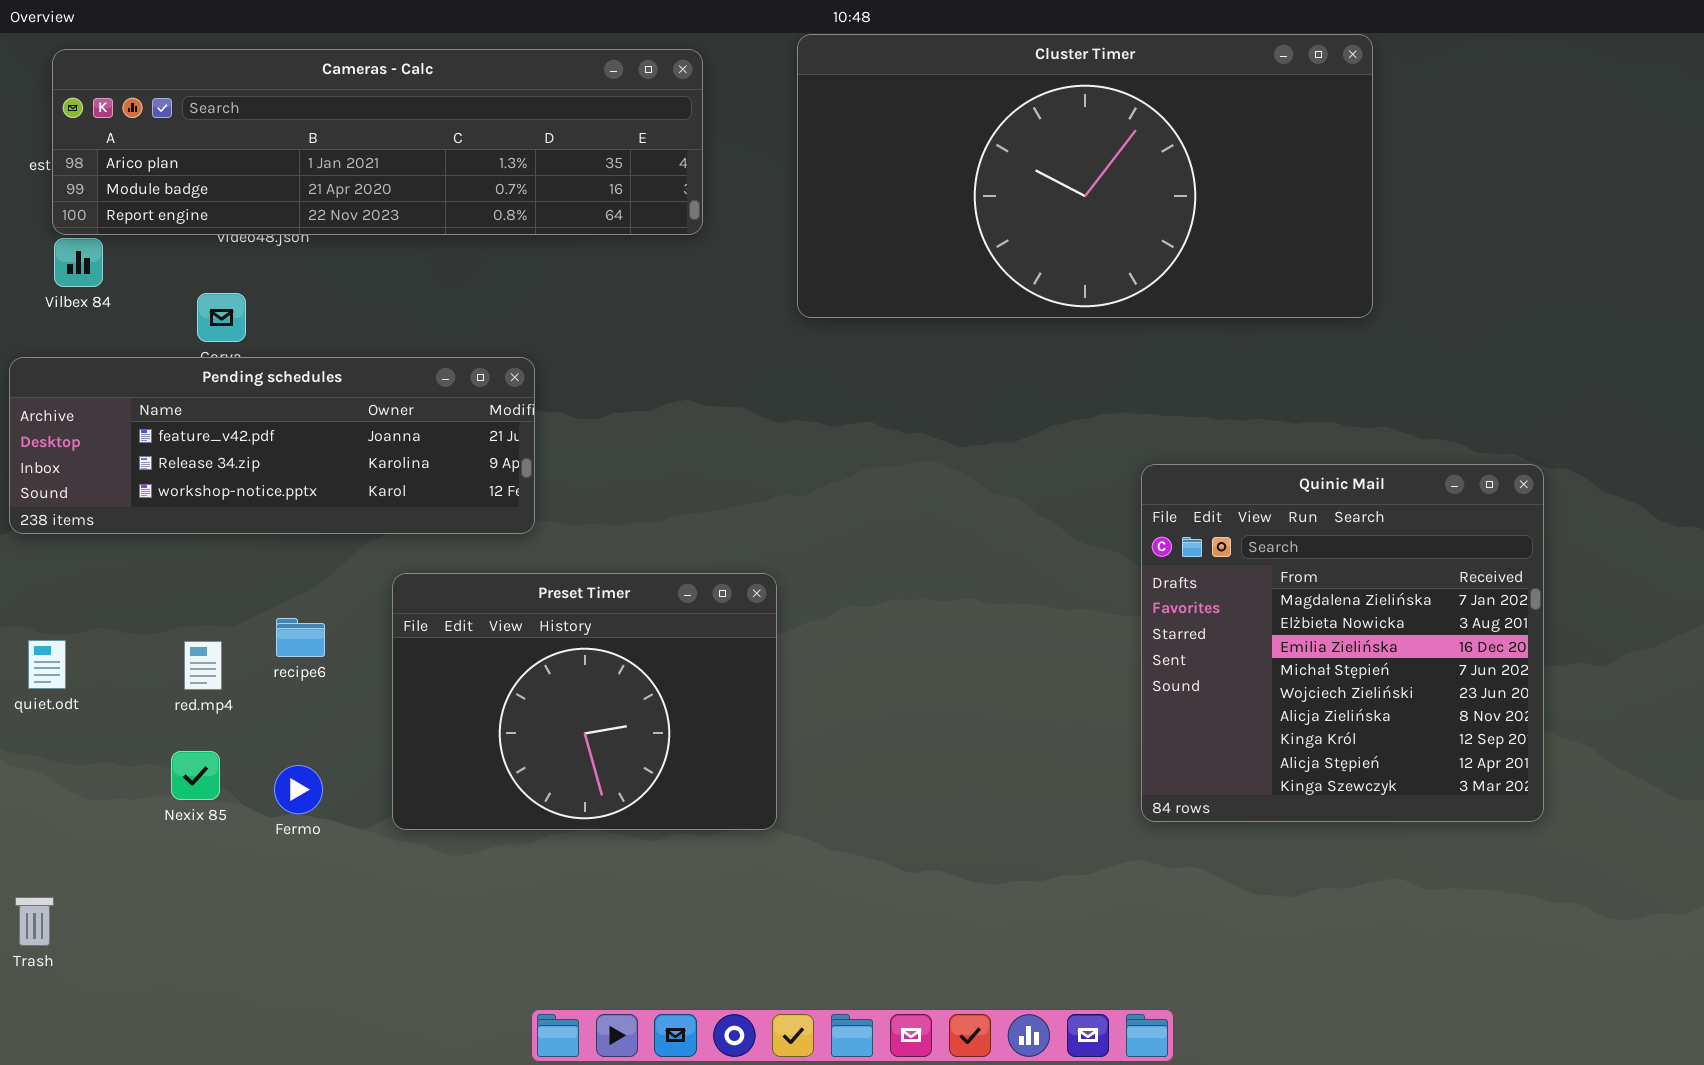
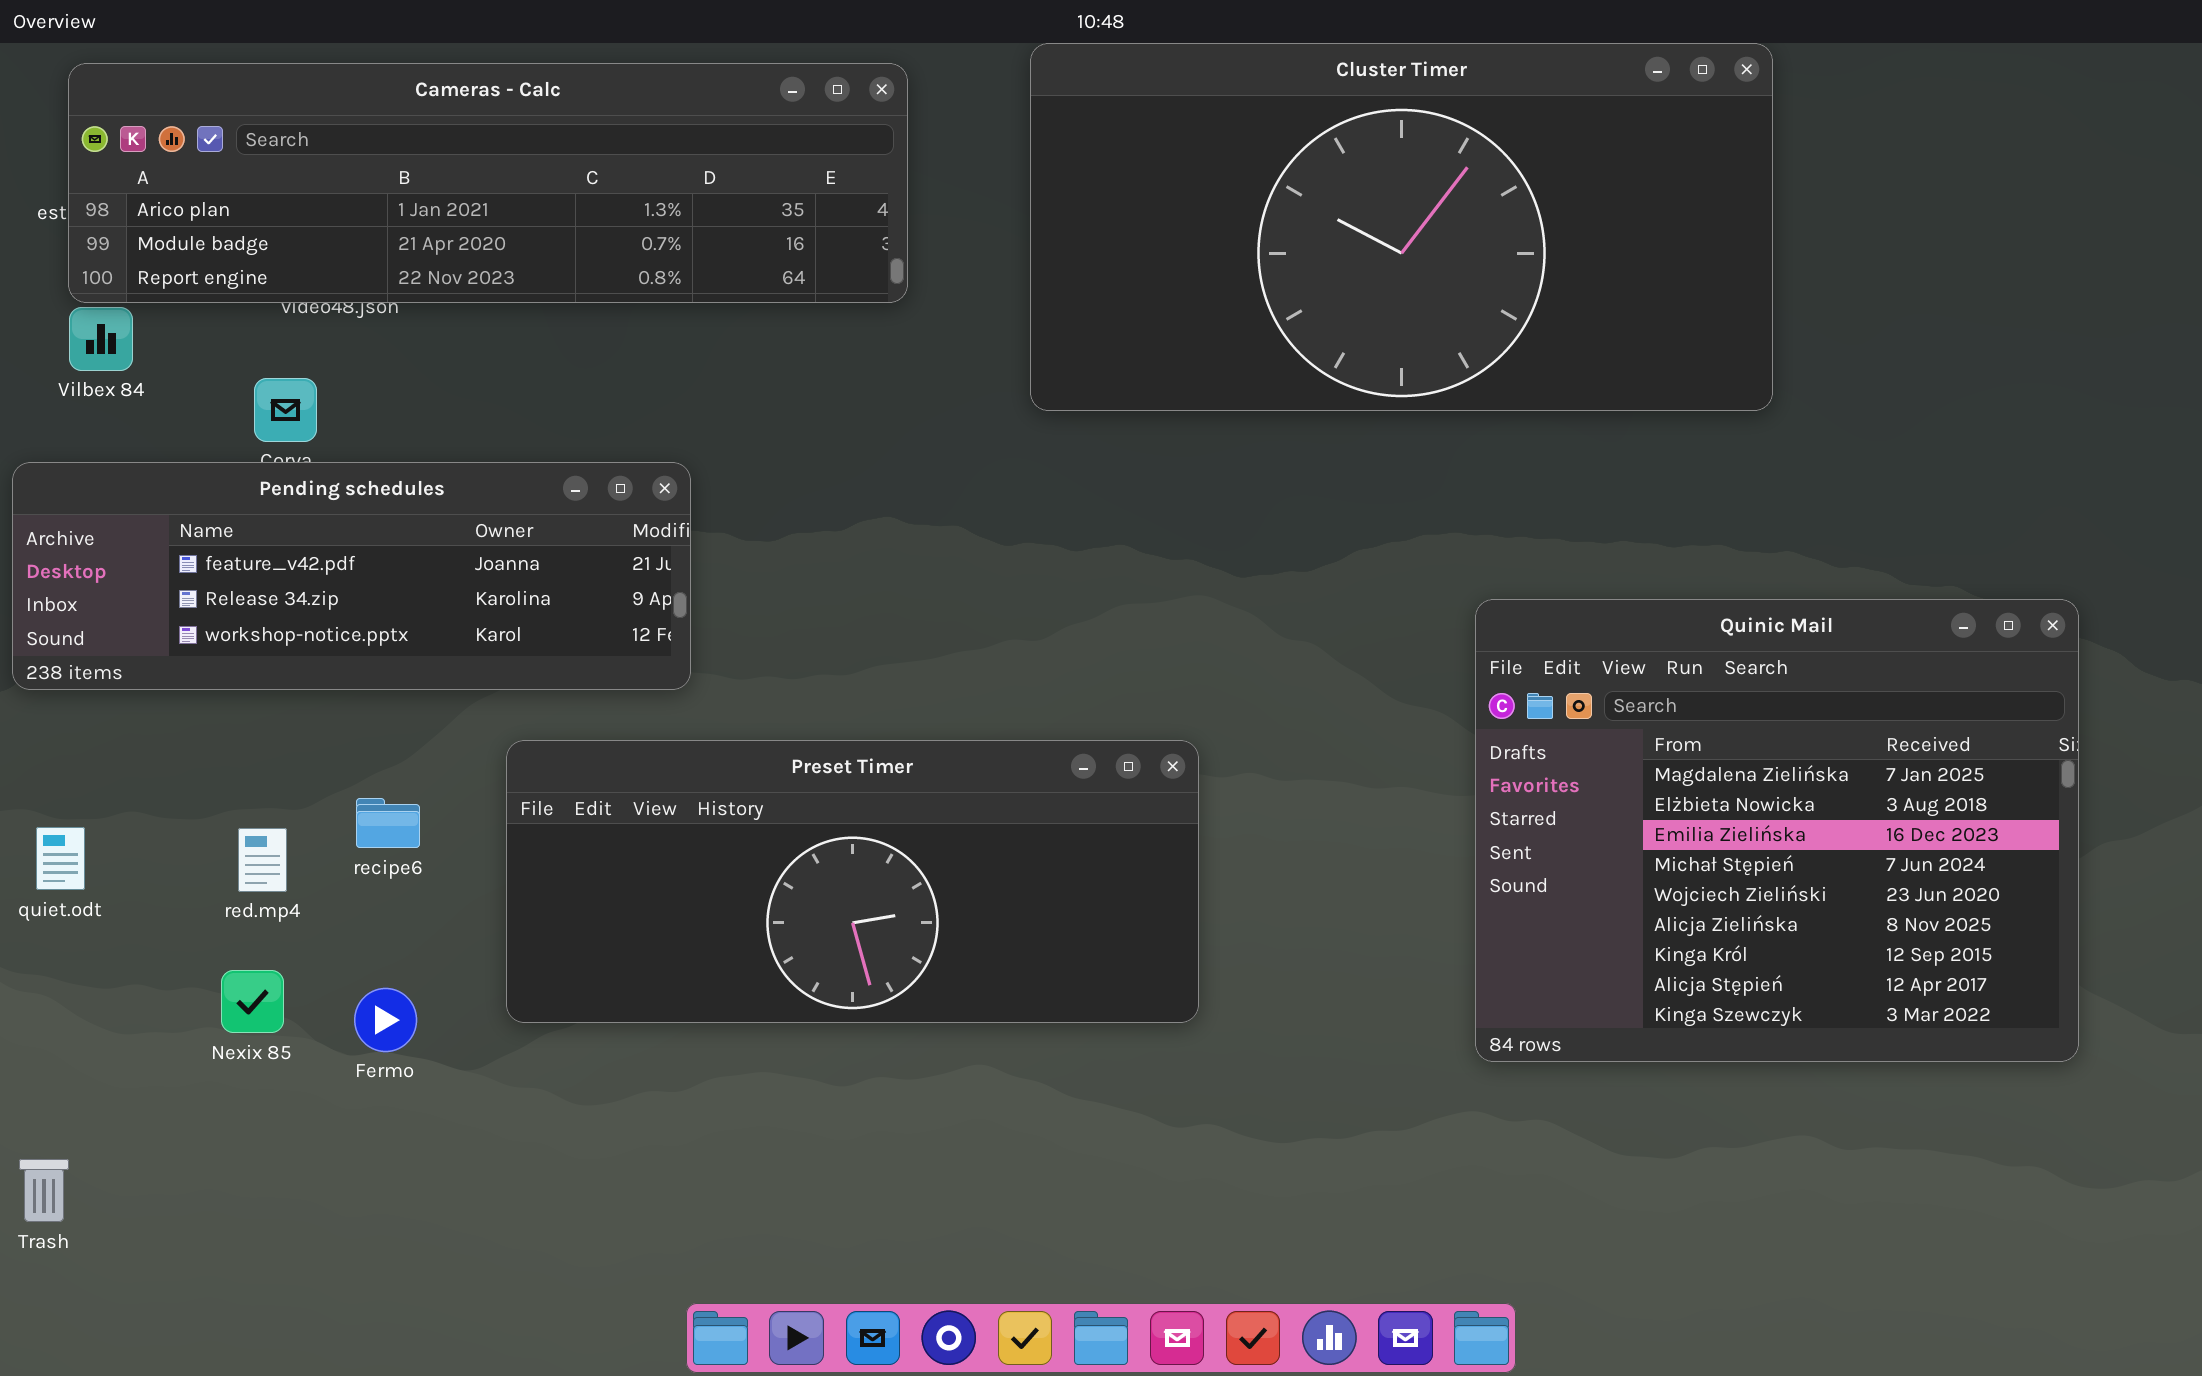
Quinic Mail: [1141,464,1544,822] -> [1475,599,2079,1062], resized
Preset Timer: [392,573,777,830] -> [506,740,1199,1023], resized

